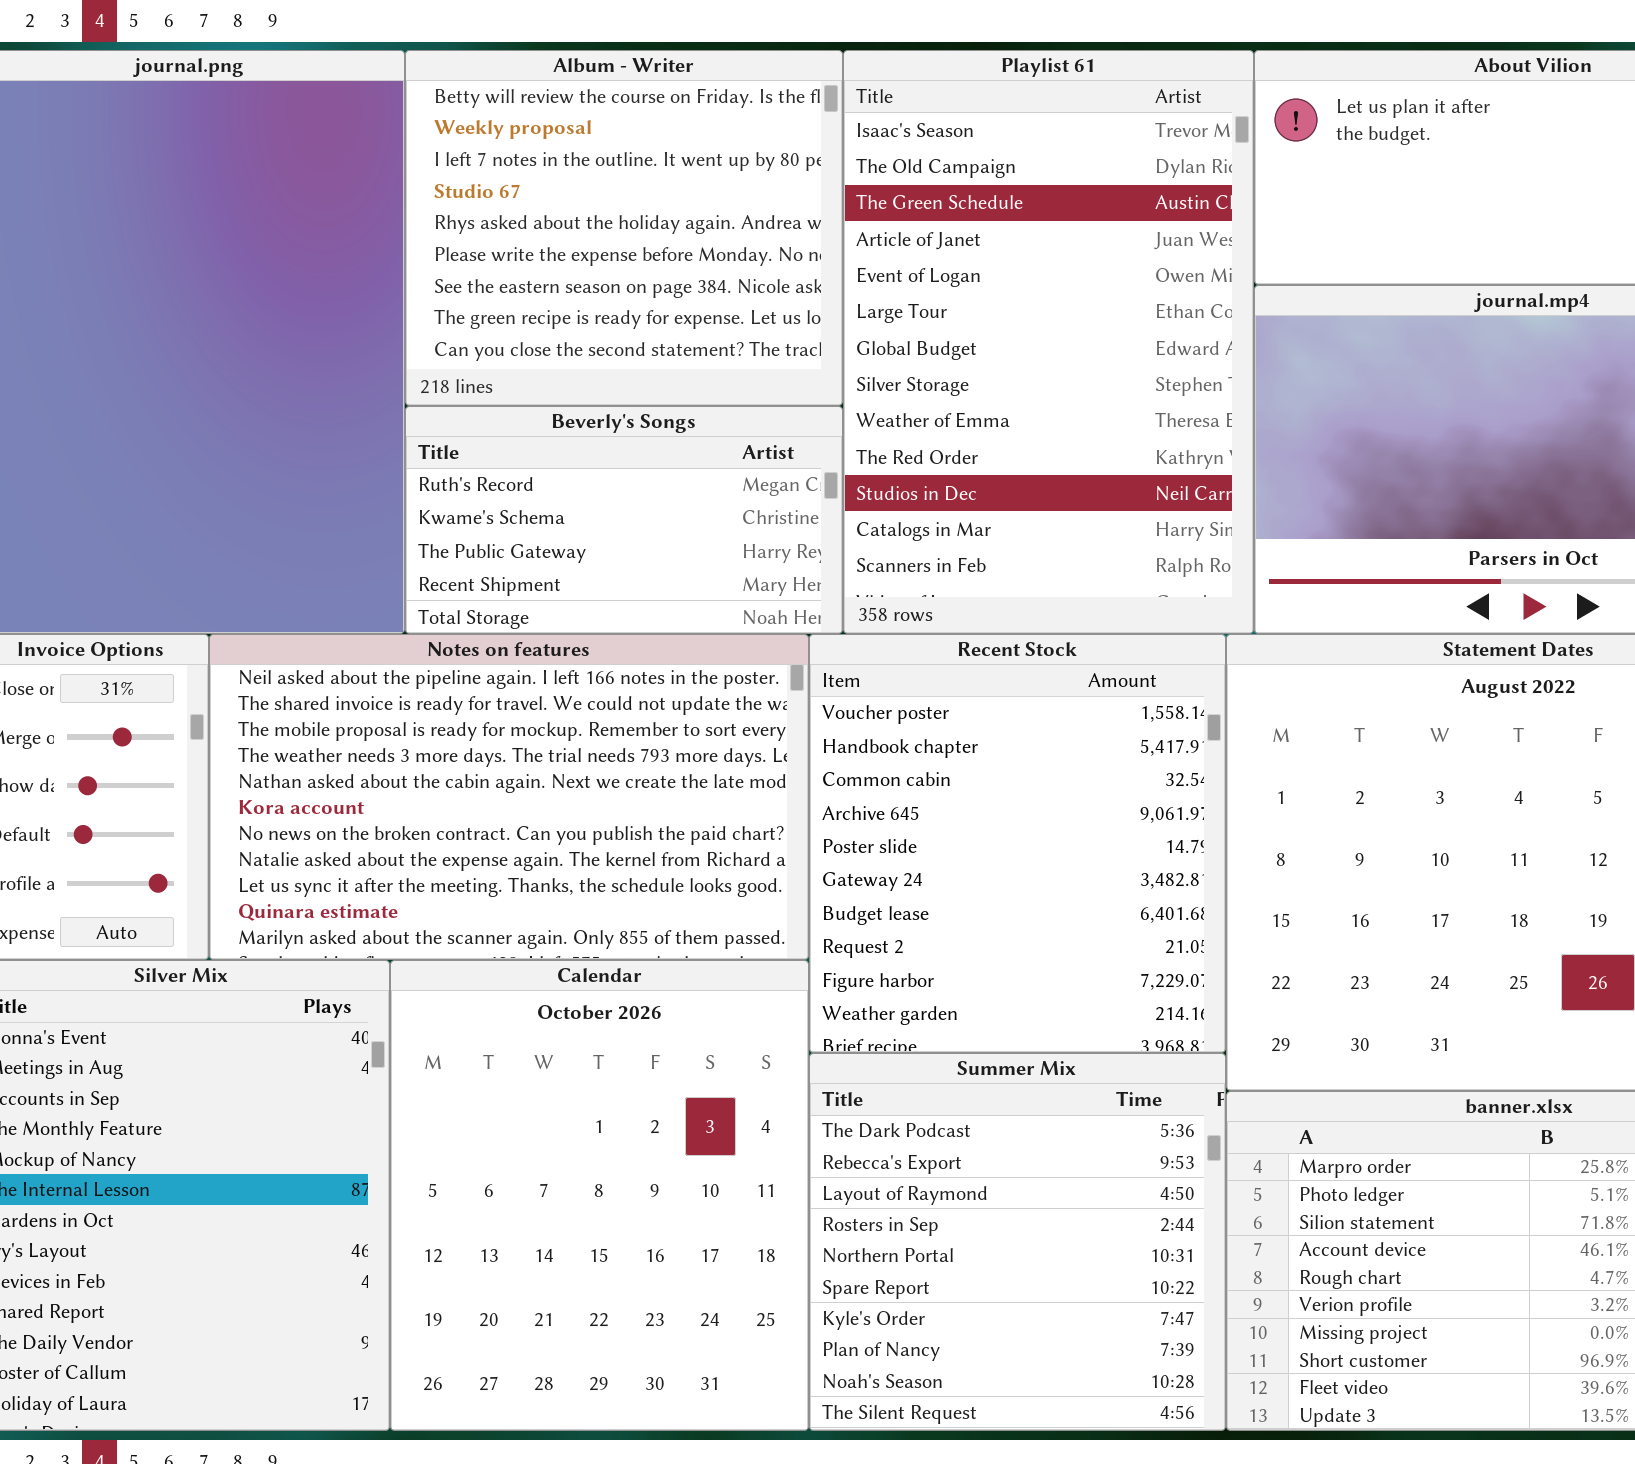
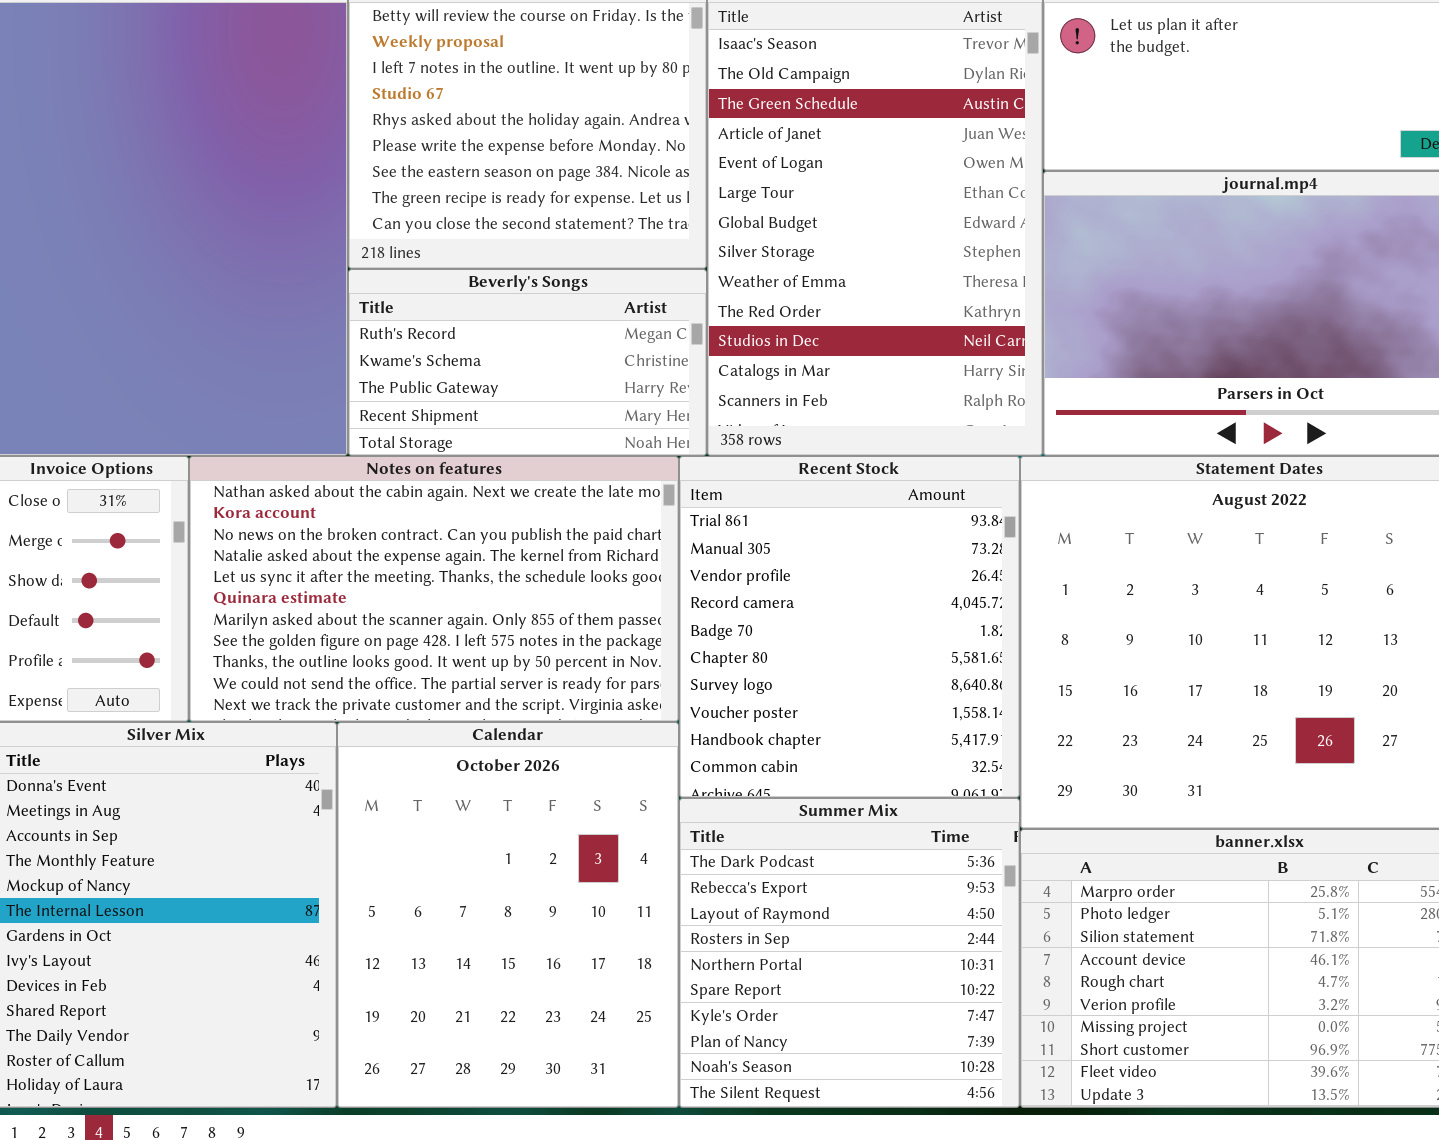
Notes on features: [209,634,809,960] -> [189,456,679,722], scrolled down 4 rows
Recent Stock: [809,634,1226,1053] -> [679,456,1020,798], scrolled up 7 rows

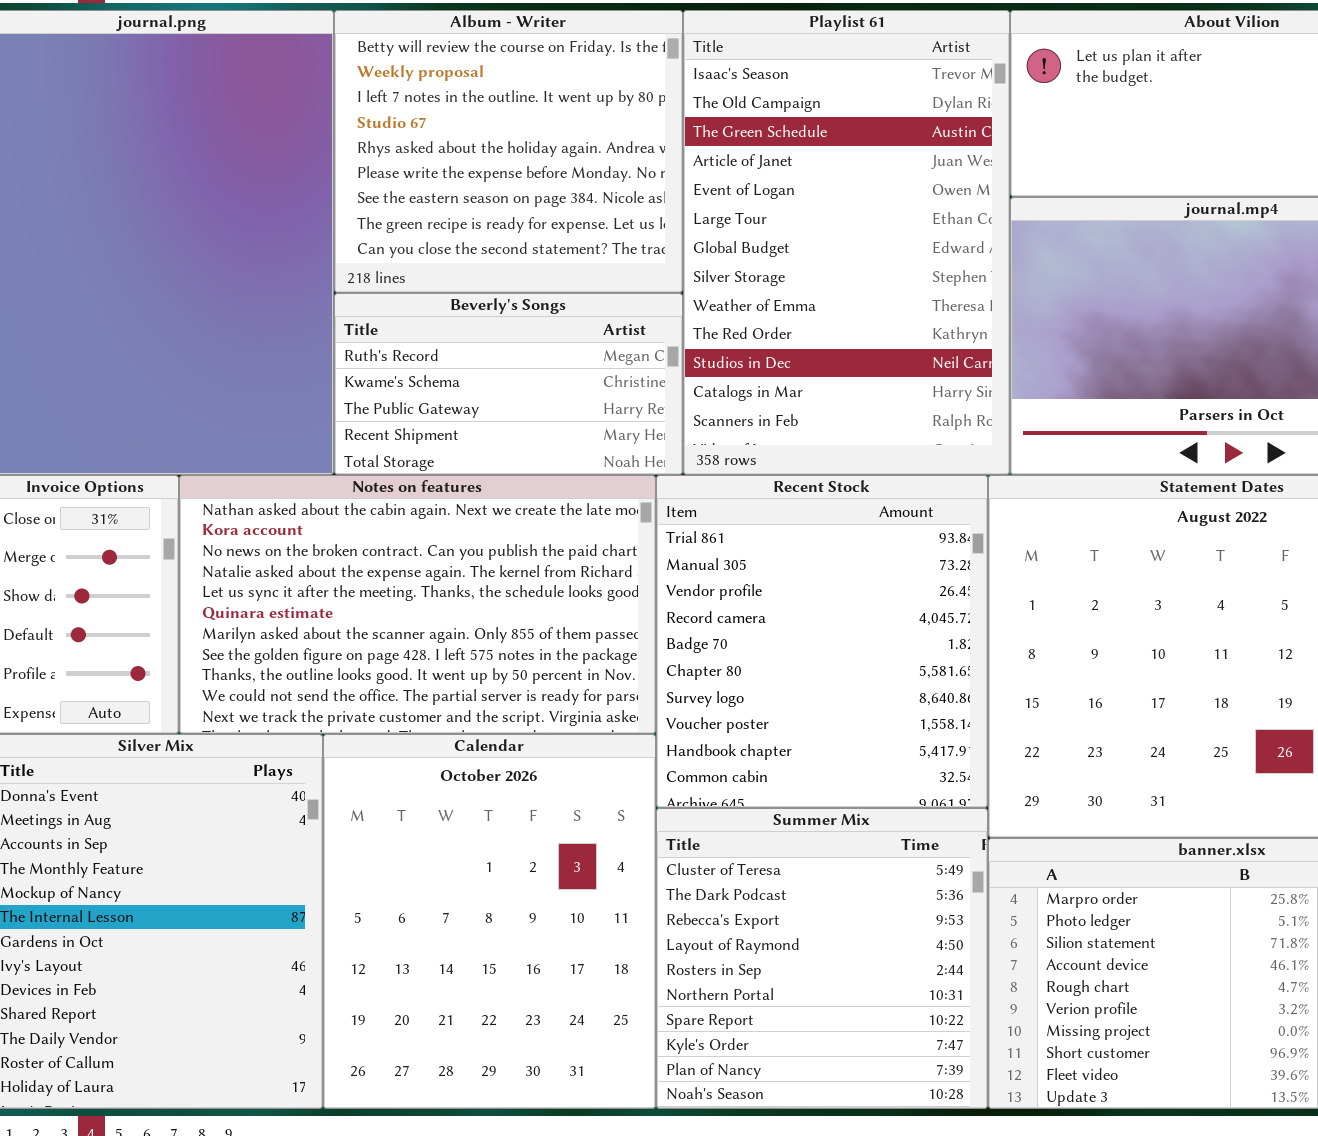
Summer Mix: [679,798,1020,1108] -> [656,808,988,1109], scrolled up 1 row

